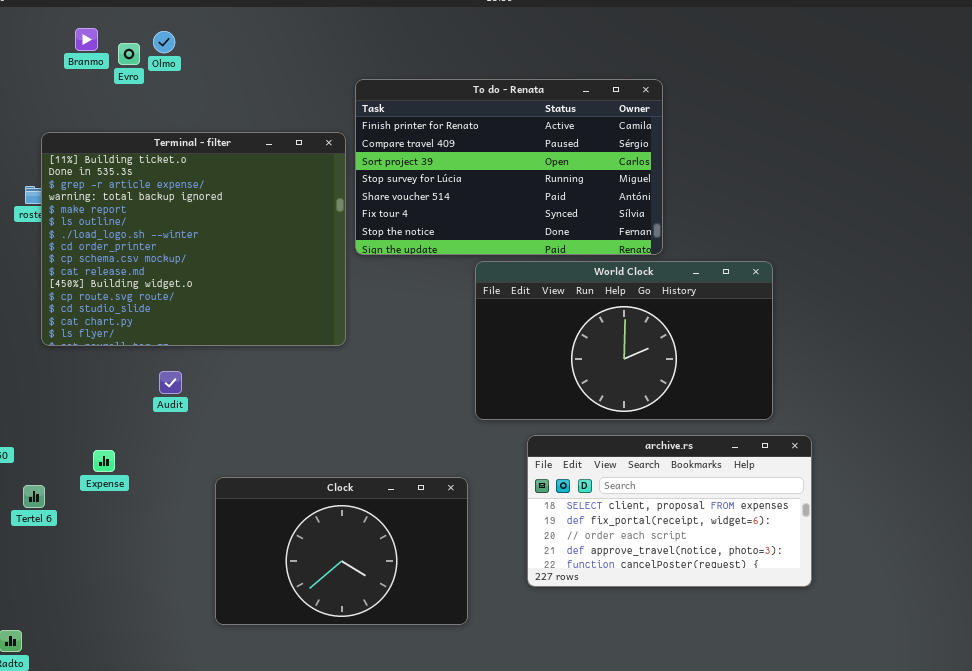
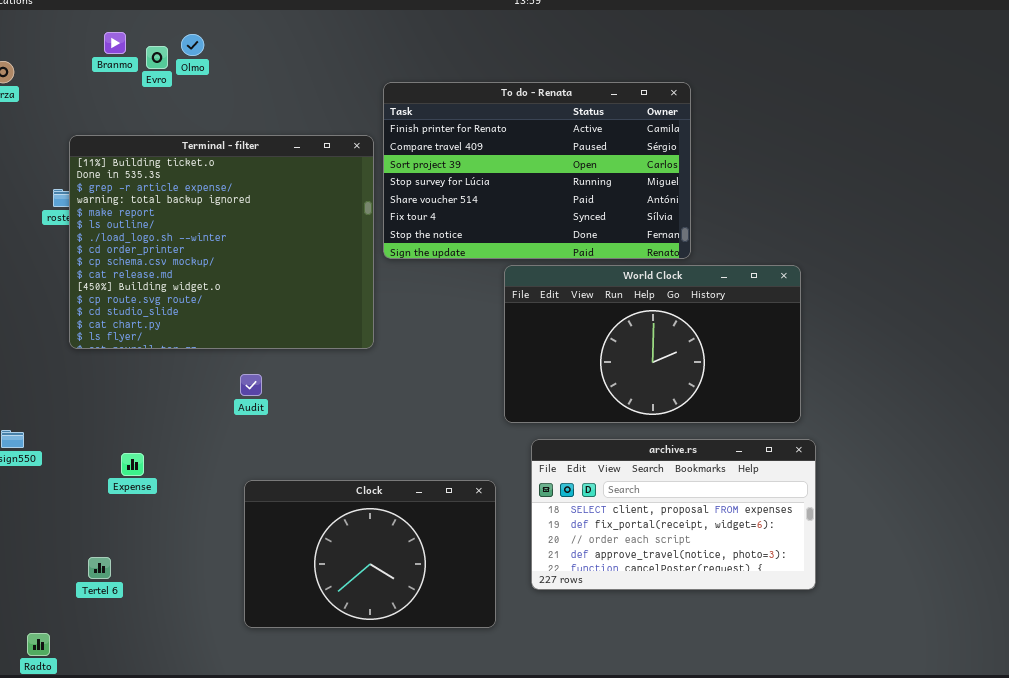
Audit: [159,371,182,394] -> [240,374,262,396], moved
archive.rs: [527,435,812,587] -> [531,439,816,590], moved
Tertel 6: [23,485,45,508] -> [88,557,111,579], moved

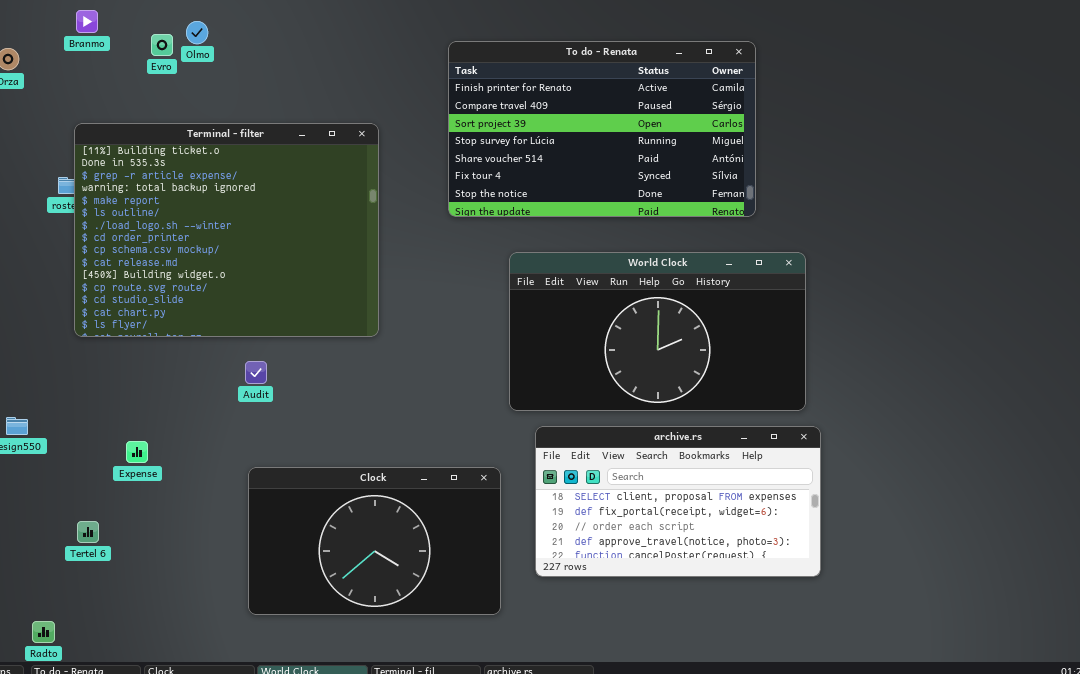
Branmo: [104,32,126,54] -> [76,10,98,33], moved
To do - Renata: [383,82,691,259] -> [448,41,756,217], moved
Tertel 6: [88,557,111,579] -> [77,521,99,543], moved

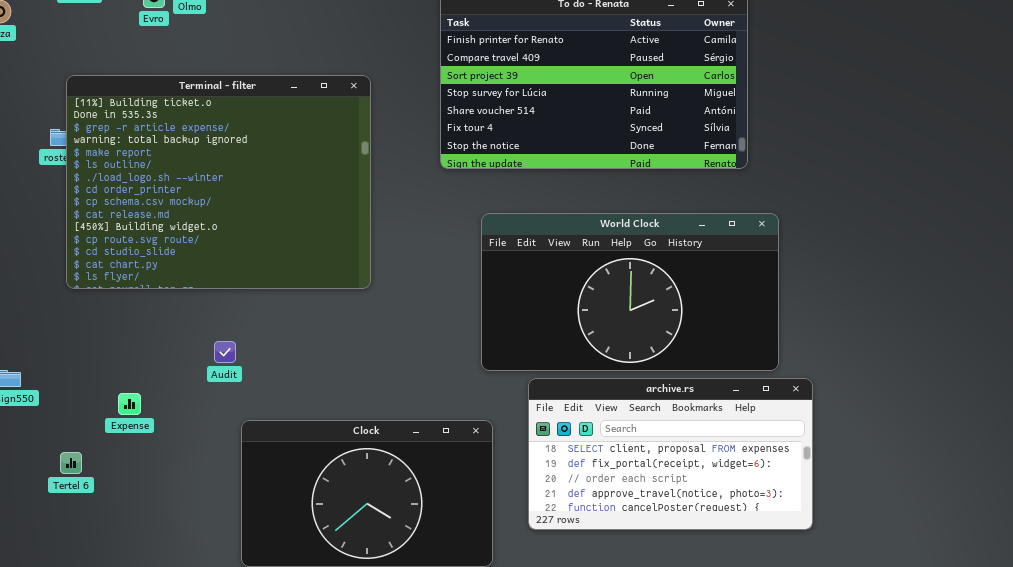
World Clock: [509,252,806,411] -> [481,213,779,371], moved
Audit: [245,361,267,384] -> [214,341,236,363], moved
Tertel 6: [77,521,99,543] -> [60,452,82,474], moved

